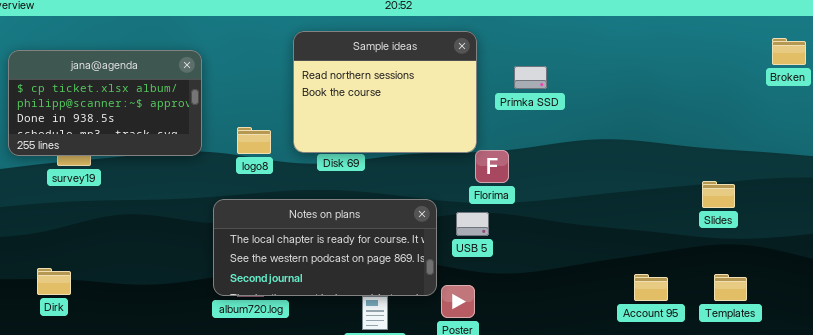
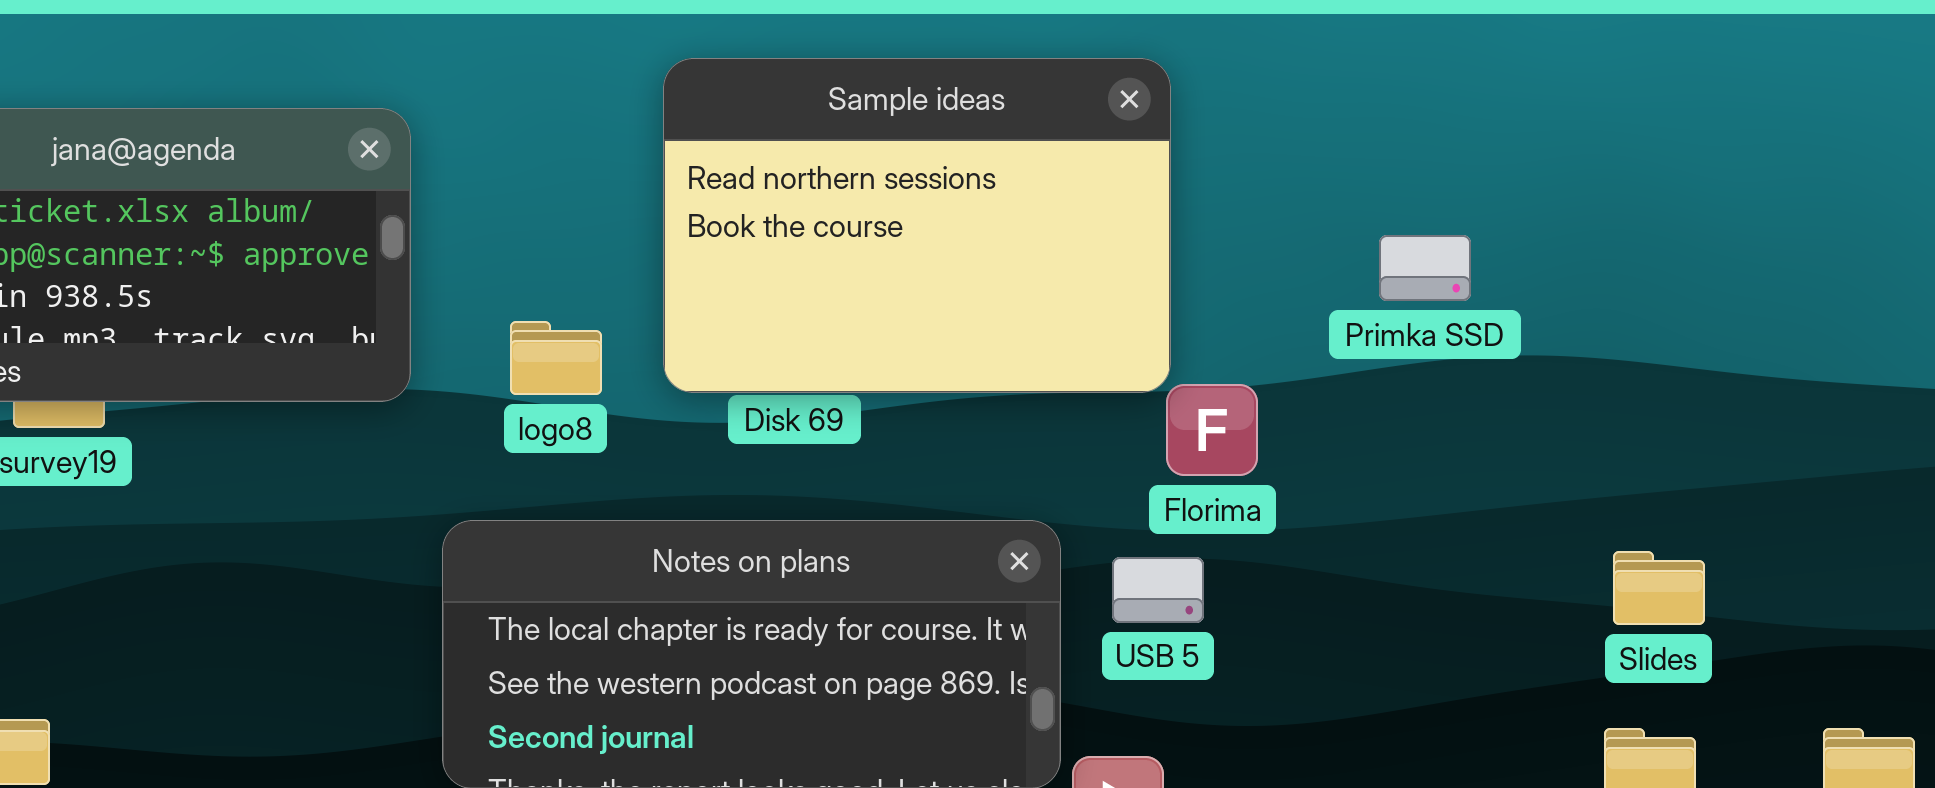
Primka SSD: [514,66,547,89] -> [1379,235,1471,301], moved
Slides: [702,181,735,208] -> [1613,551,1705,625], moved

